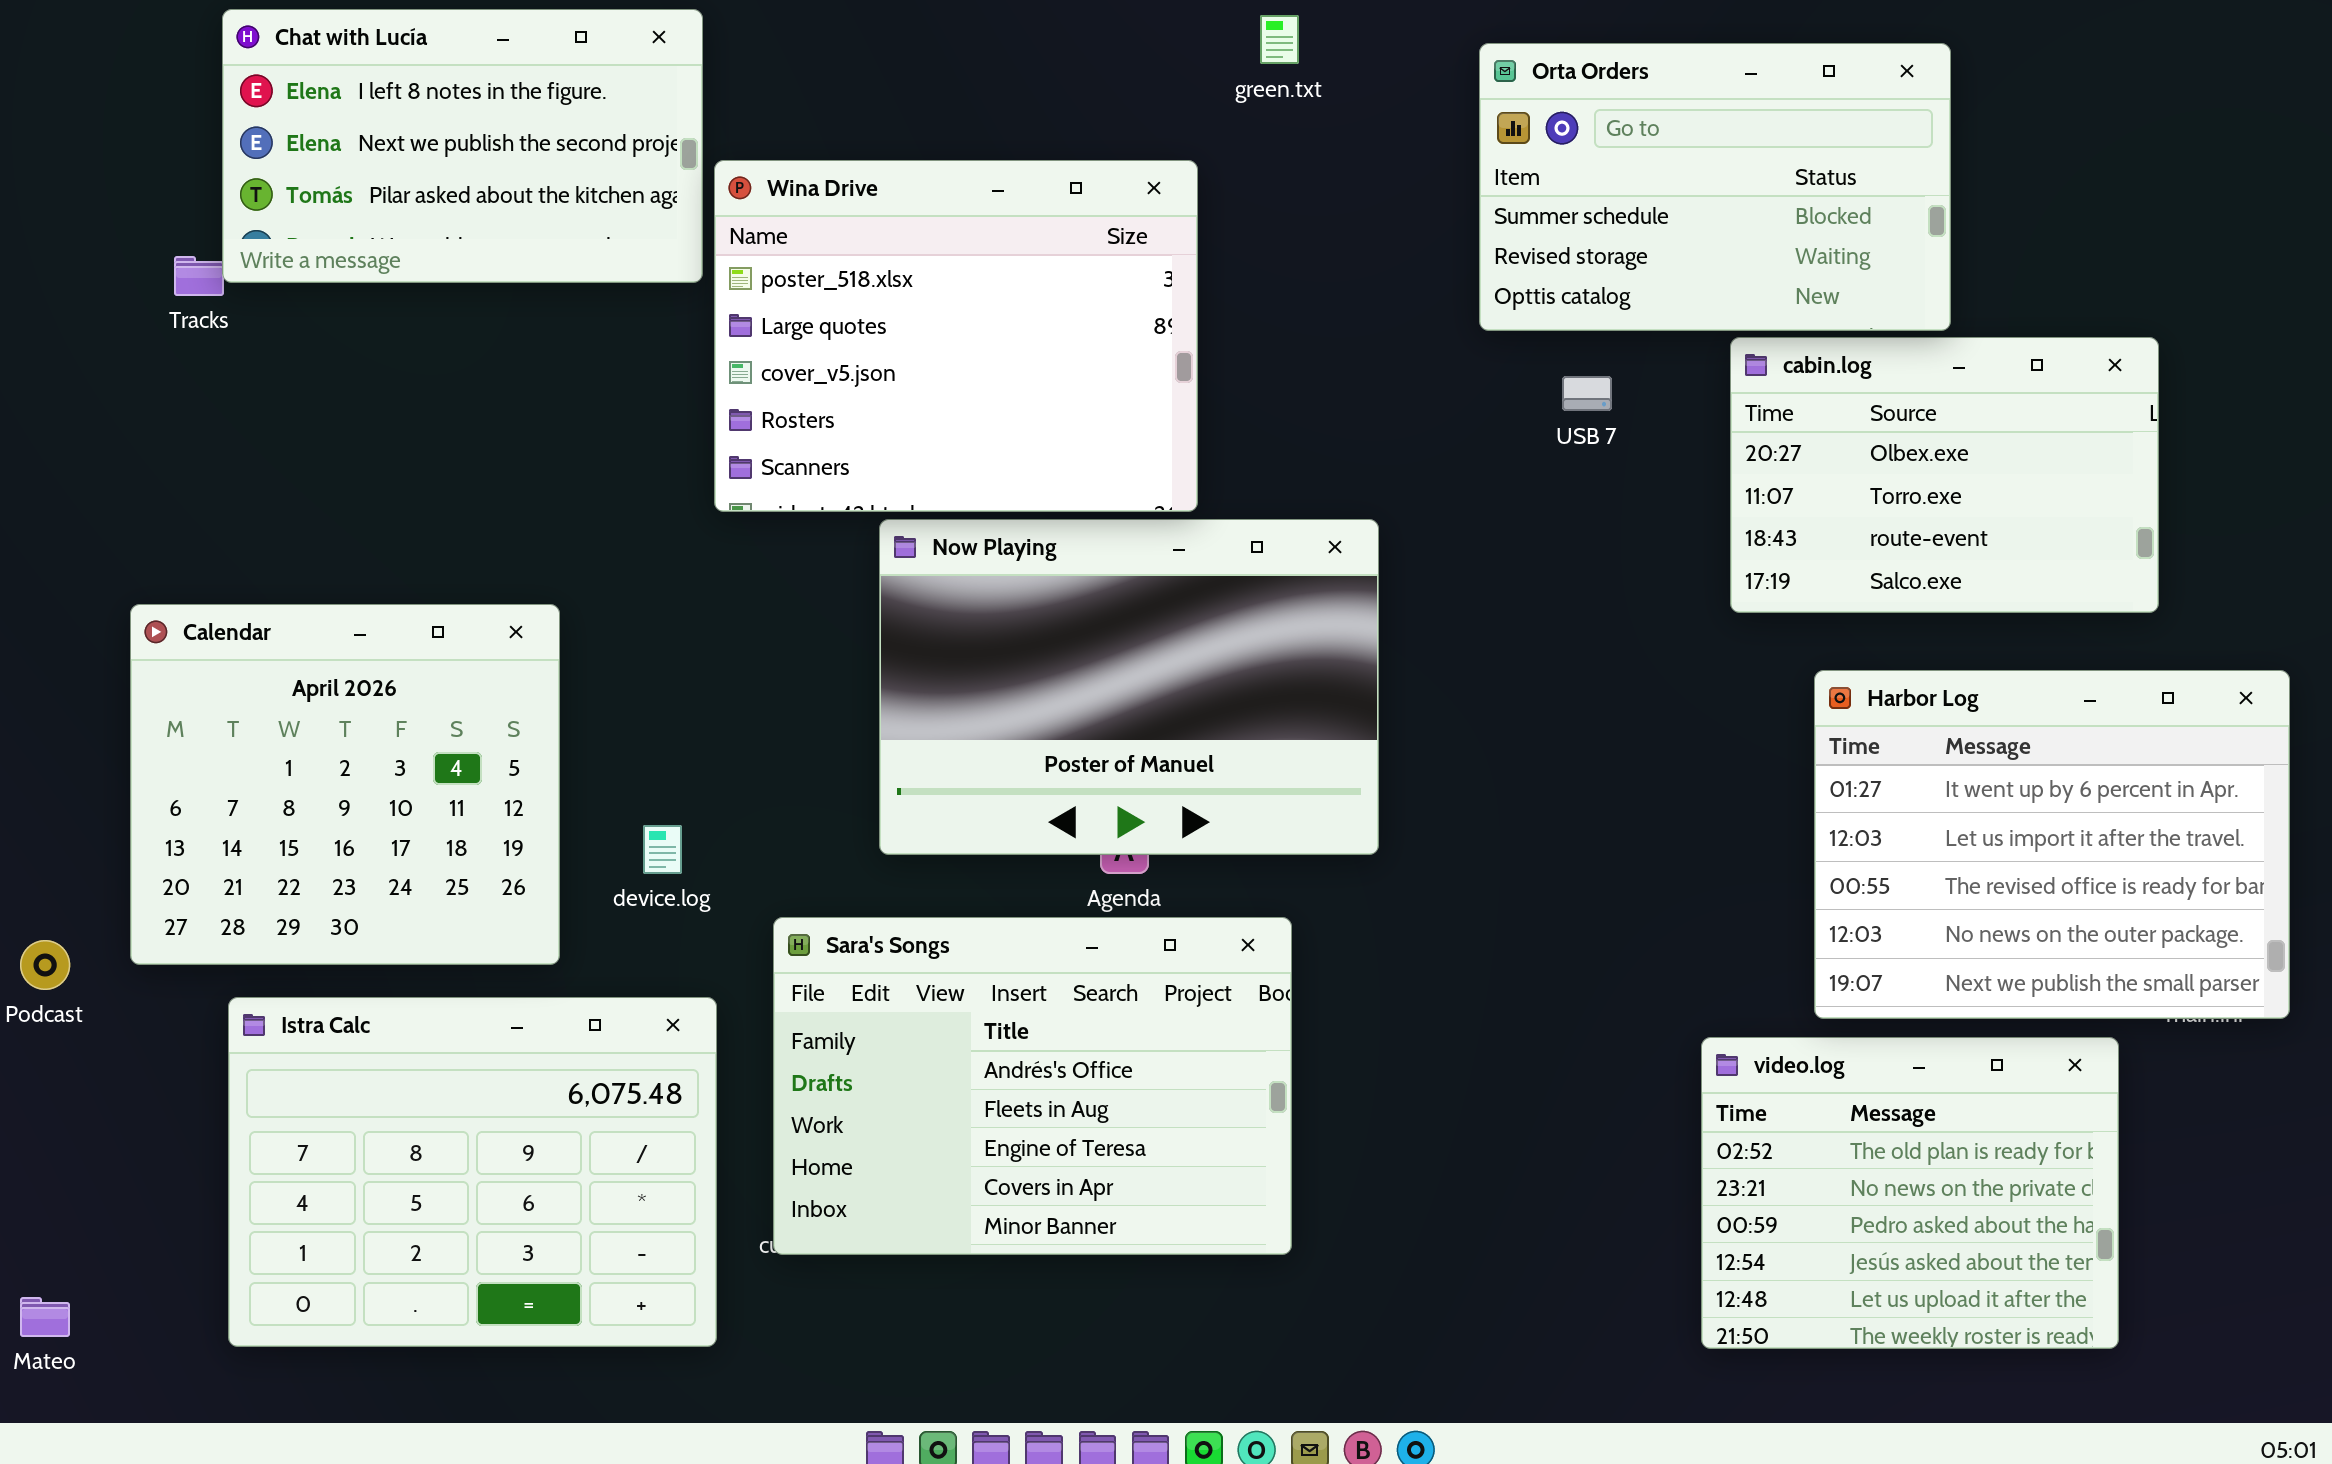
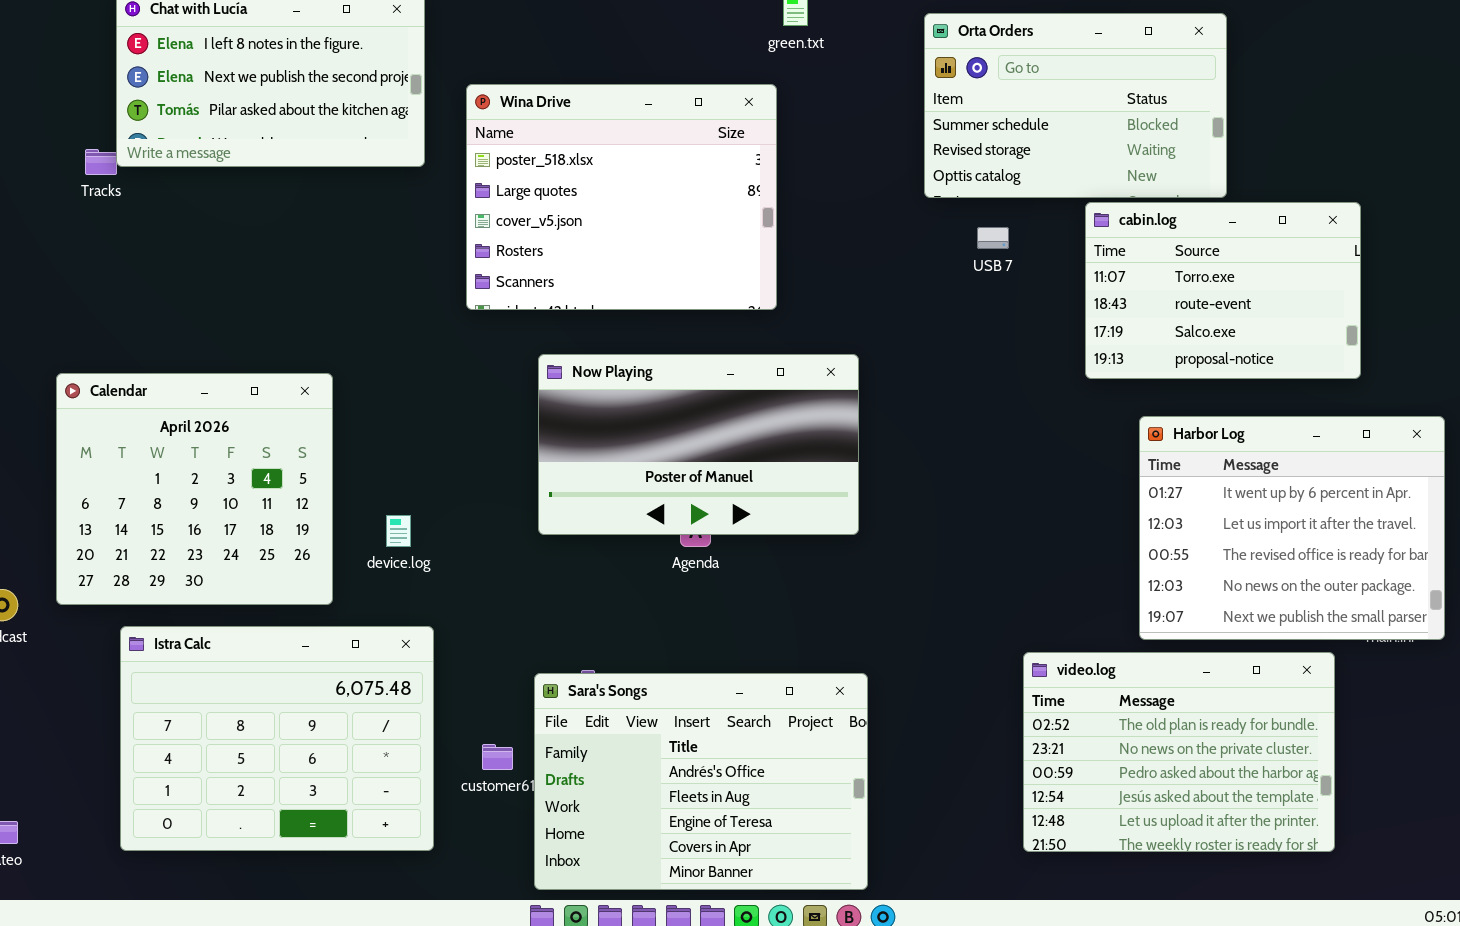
Wina Drive: [714,160,1198,512] -> [466,84,777,310], moved
cabin.log: [1730,337,2159,613] -> [1085,202,1361,379], scrolled down 1 row
Now Playing: [879,519,1379,855] -> [538,354,859,535], resized
Sara's Songs: [773,917,1292,1255] -> [534,673,868,890], moved
video.log: [1701,1037,2119,1349] -> [1023,652,1335,852], resized

